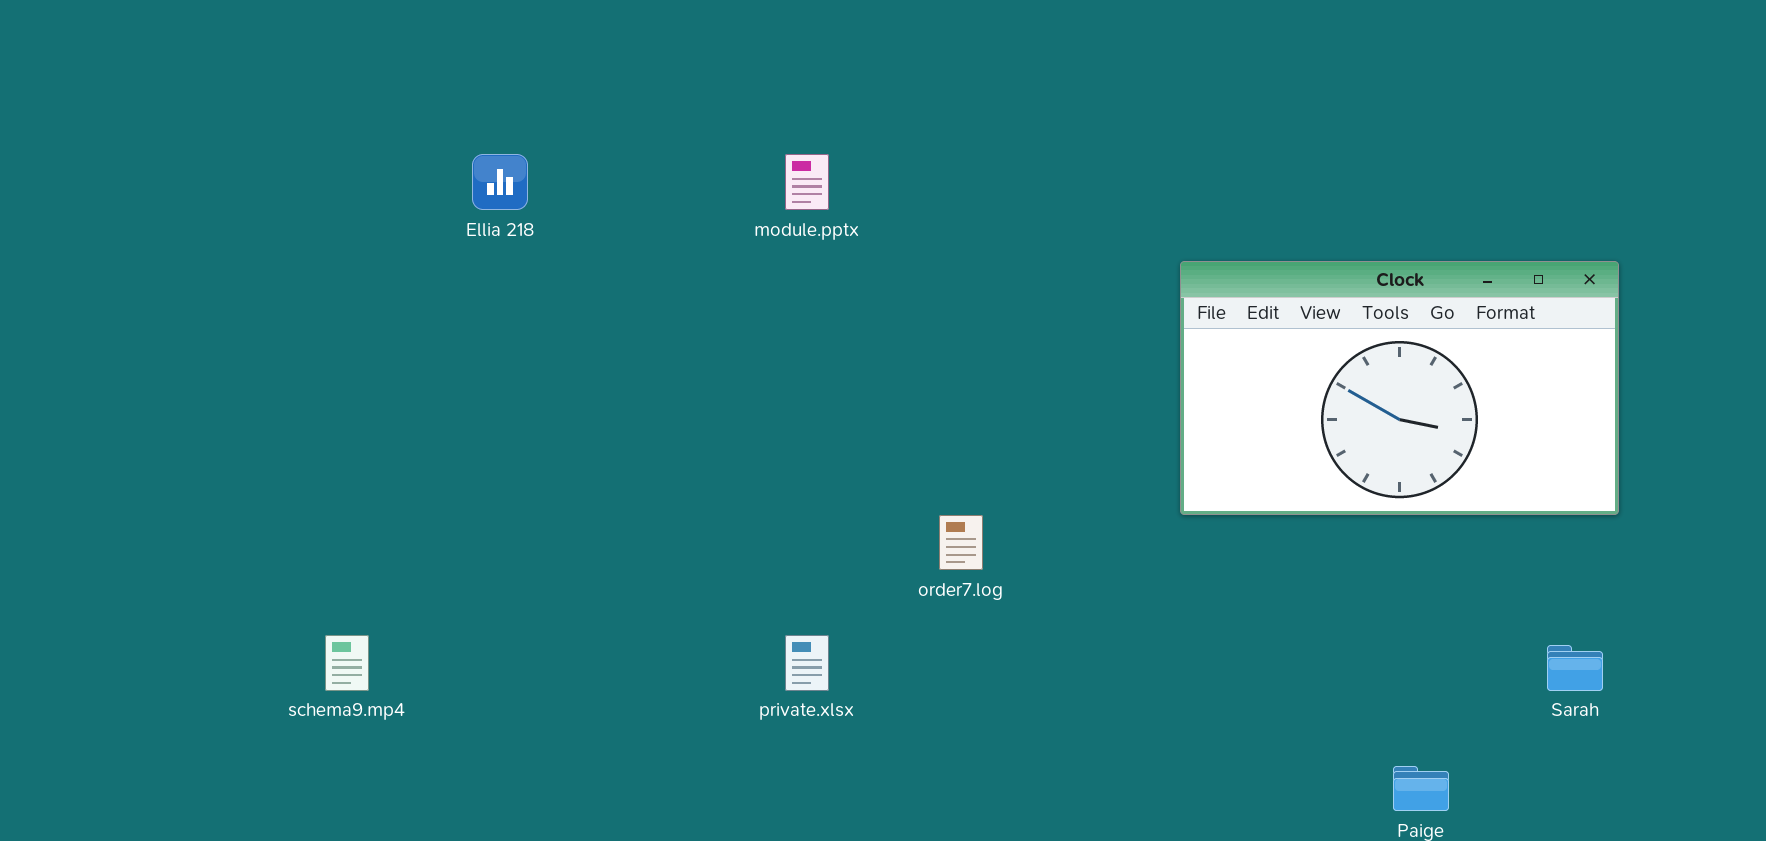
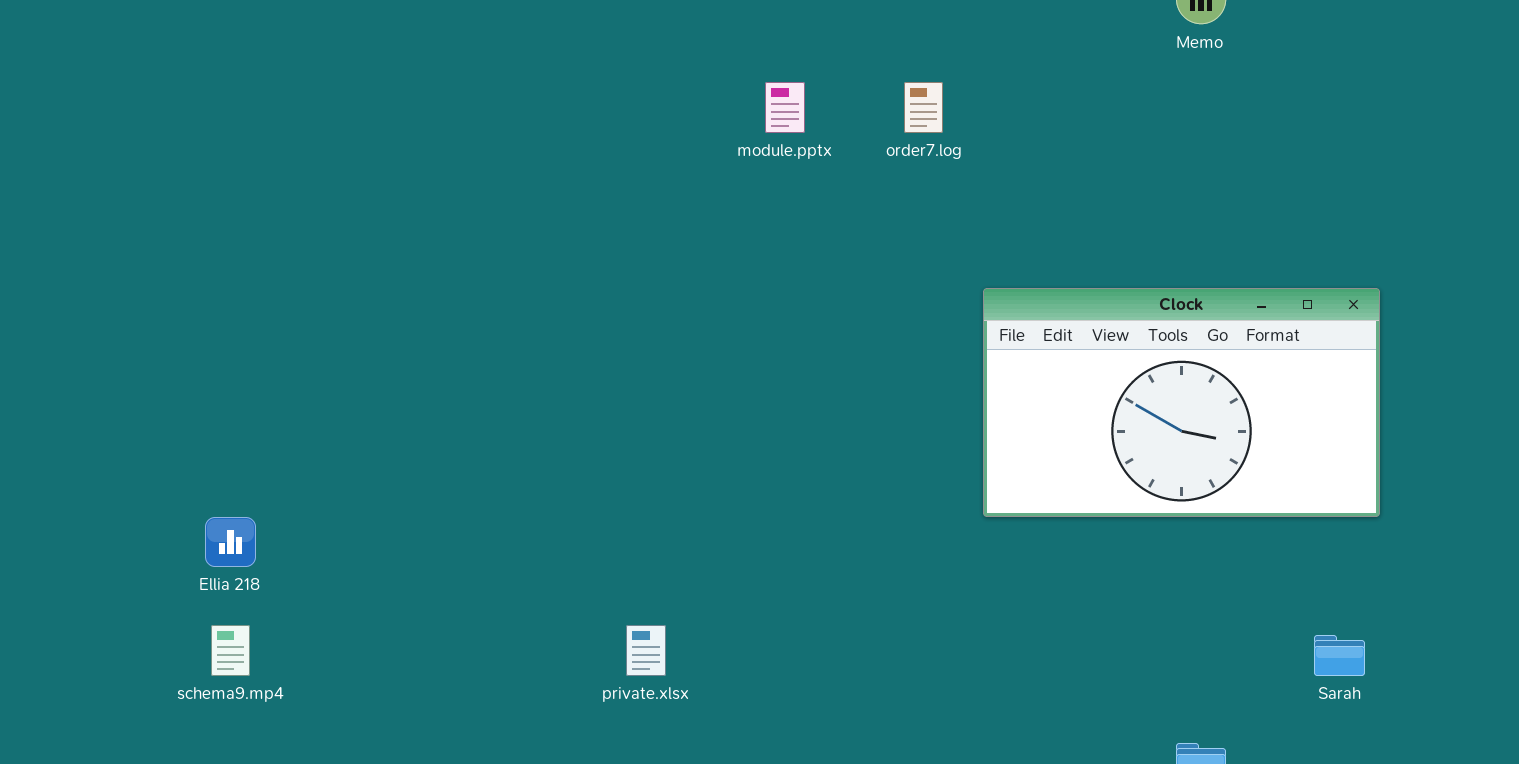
Ellia 218: [472,154,528,210] -> [205,517,256,567], moved
module.pptx: [785,154,829,210] -> [765,82,805,133], moved
order7.log: [939,515,983,570] -> [904,82,943,133], moved

